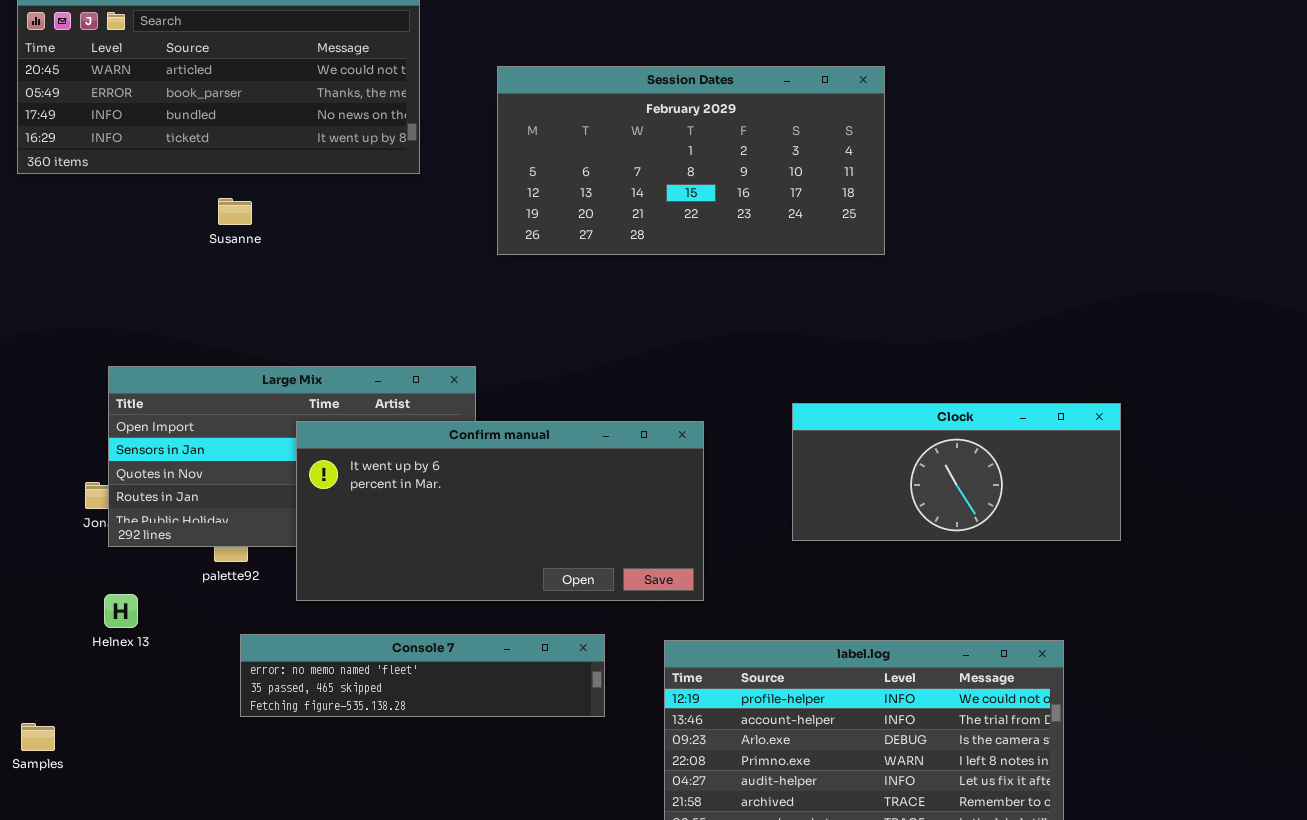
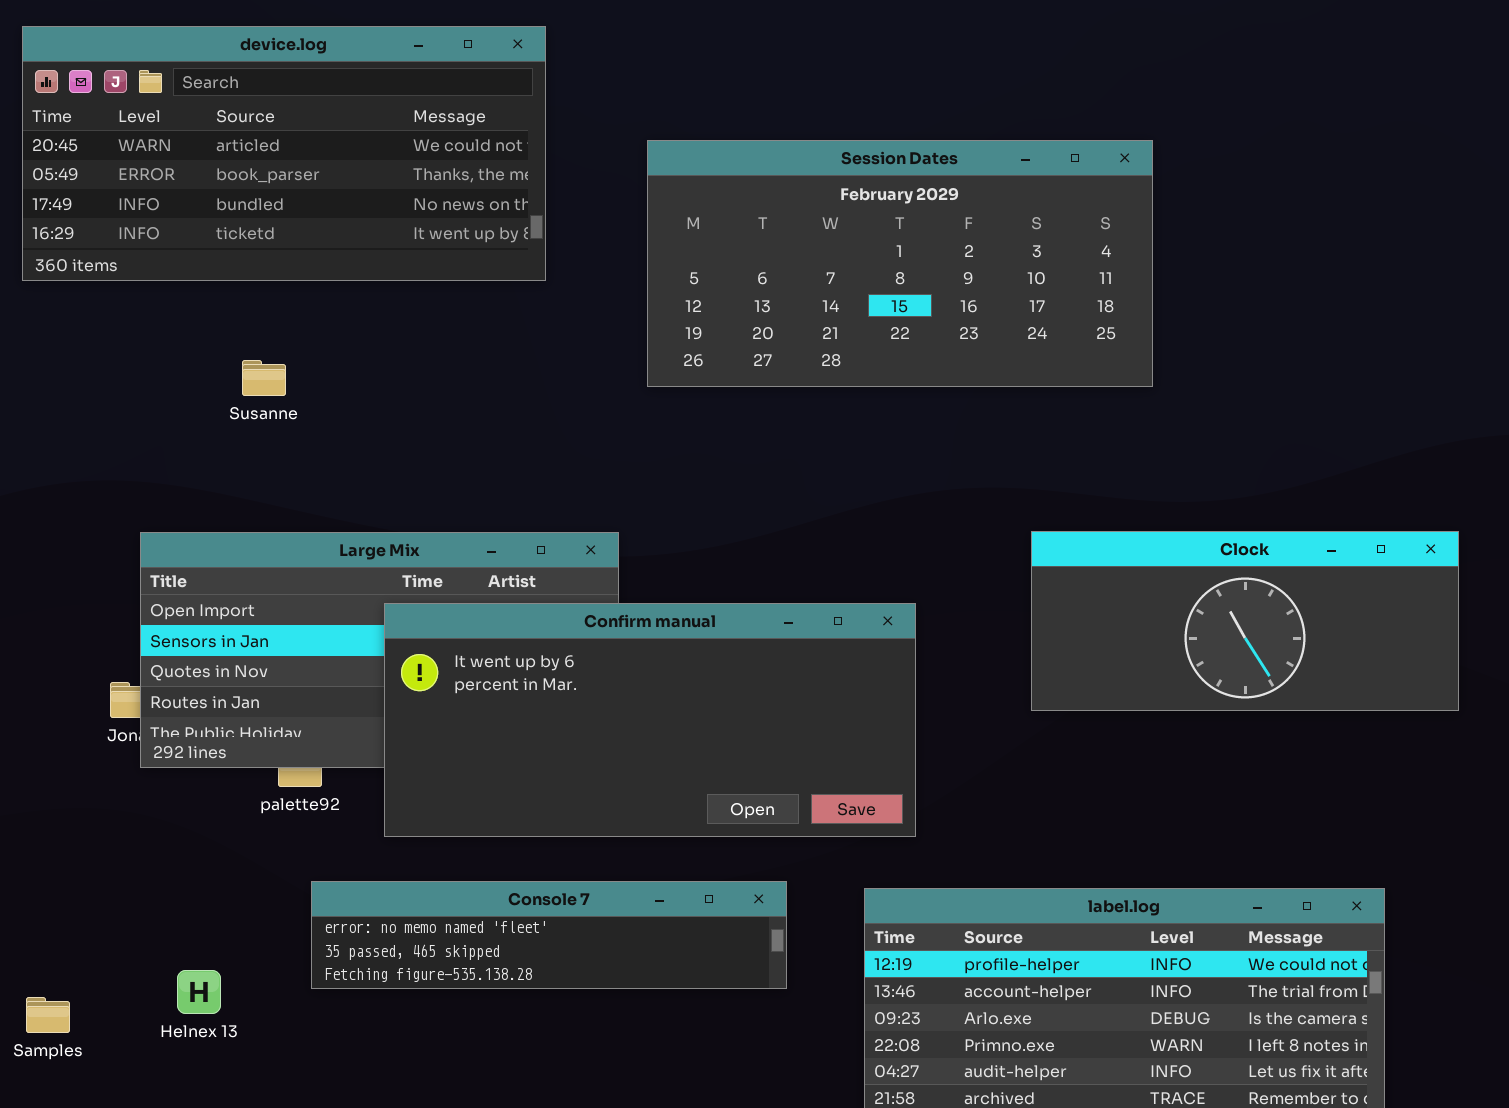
Susanne: [218,198,252,225] -> [242,360,286,396], moved
Clock: [792,403,1121,541] -> [1031,531,1459,711], moved
Helnex 13: [104,594,138,628] -> [177,970,221,1014], moved

